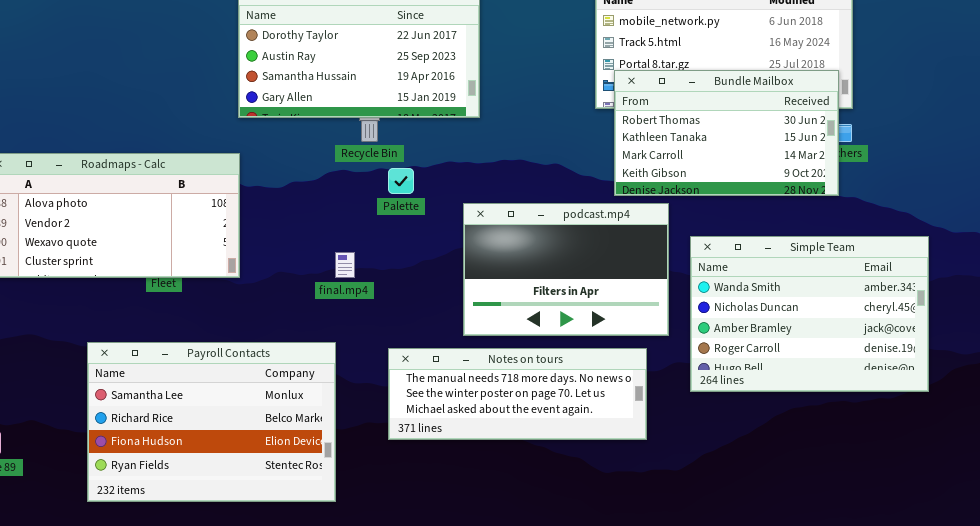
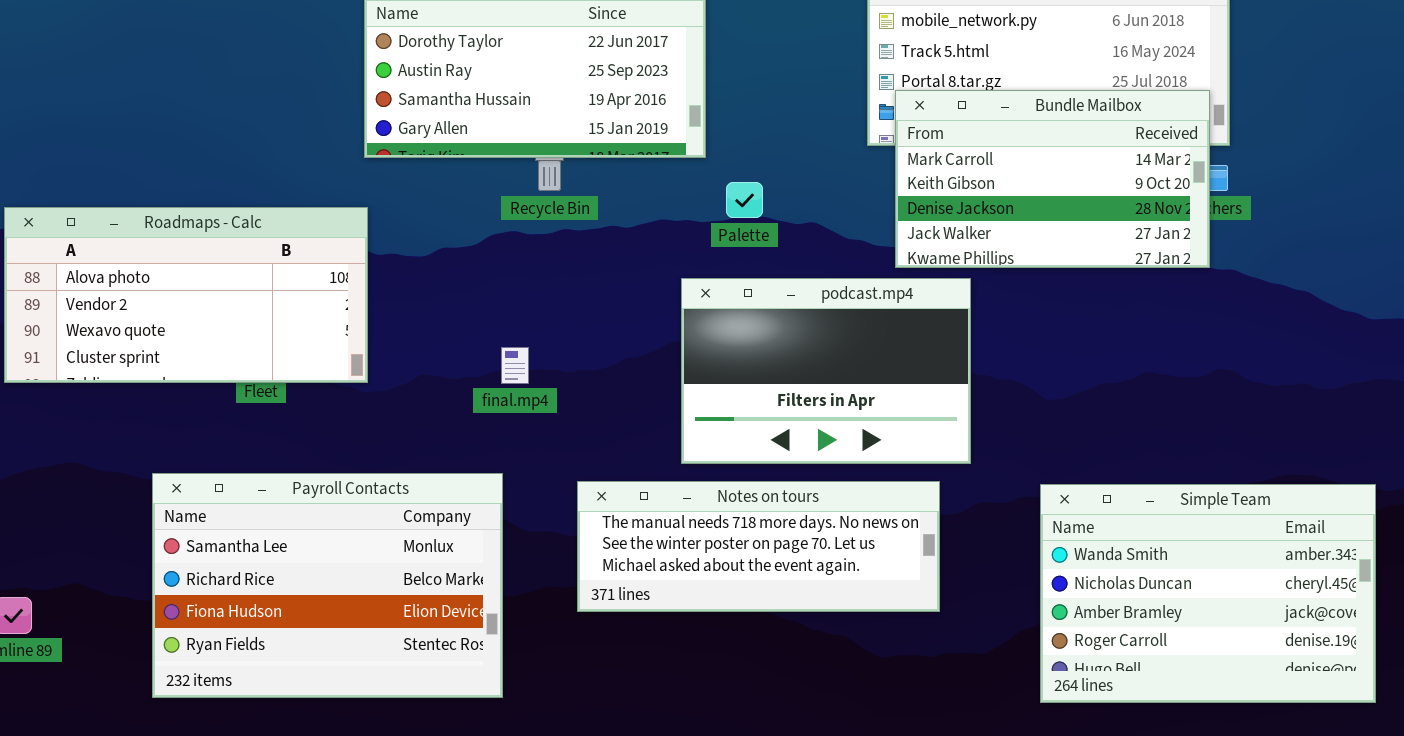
Bundle Mailbox: [614,70,839,196] -> [895,90,1210,268], scrolled down 2 rows
Palette: [388,168,414,194] -> [726,182,763,218], moved
Simple Team: [690,236,929,392] -> [1040,484,1376,703], moved

